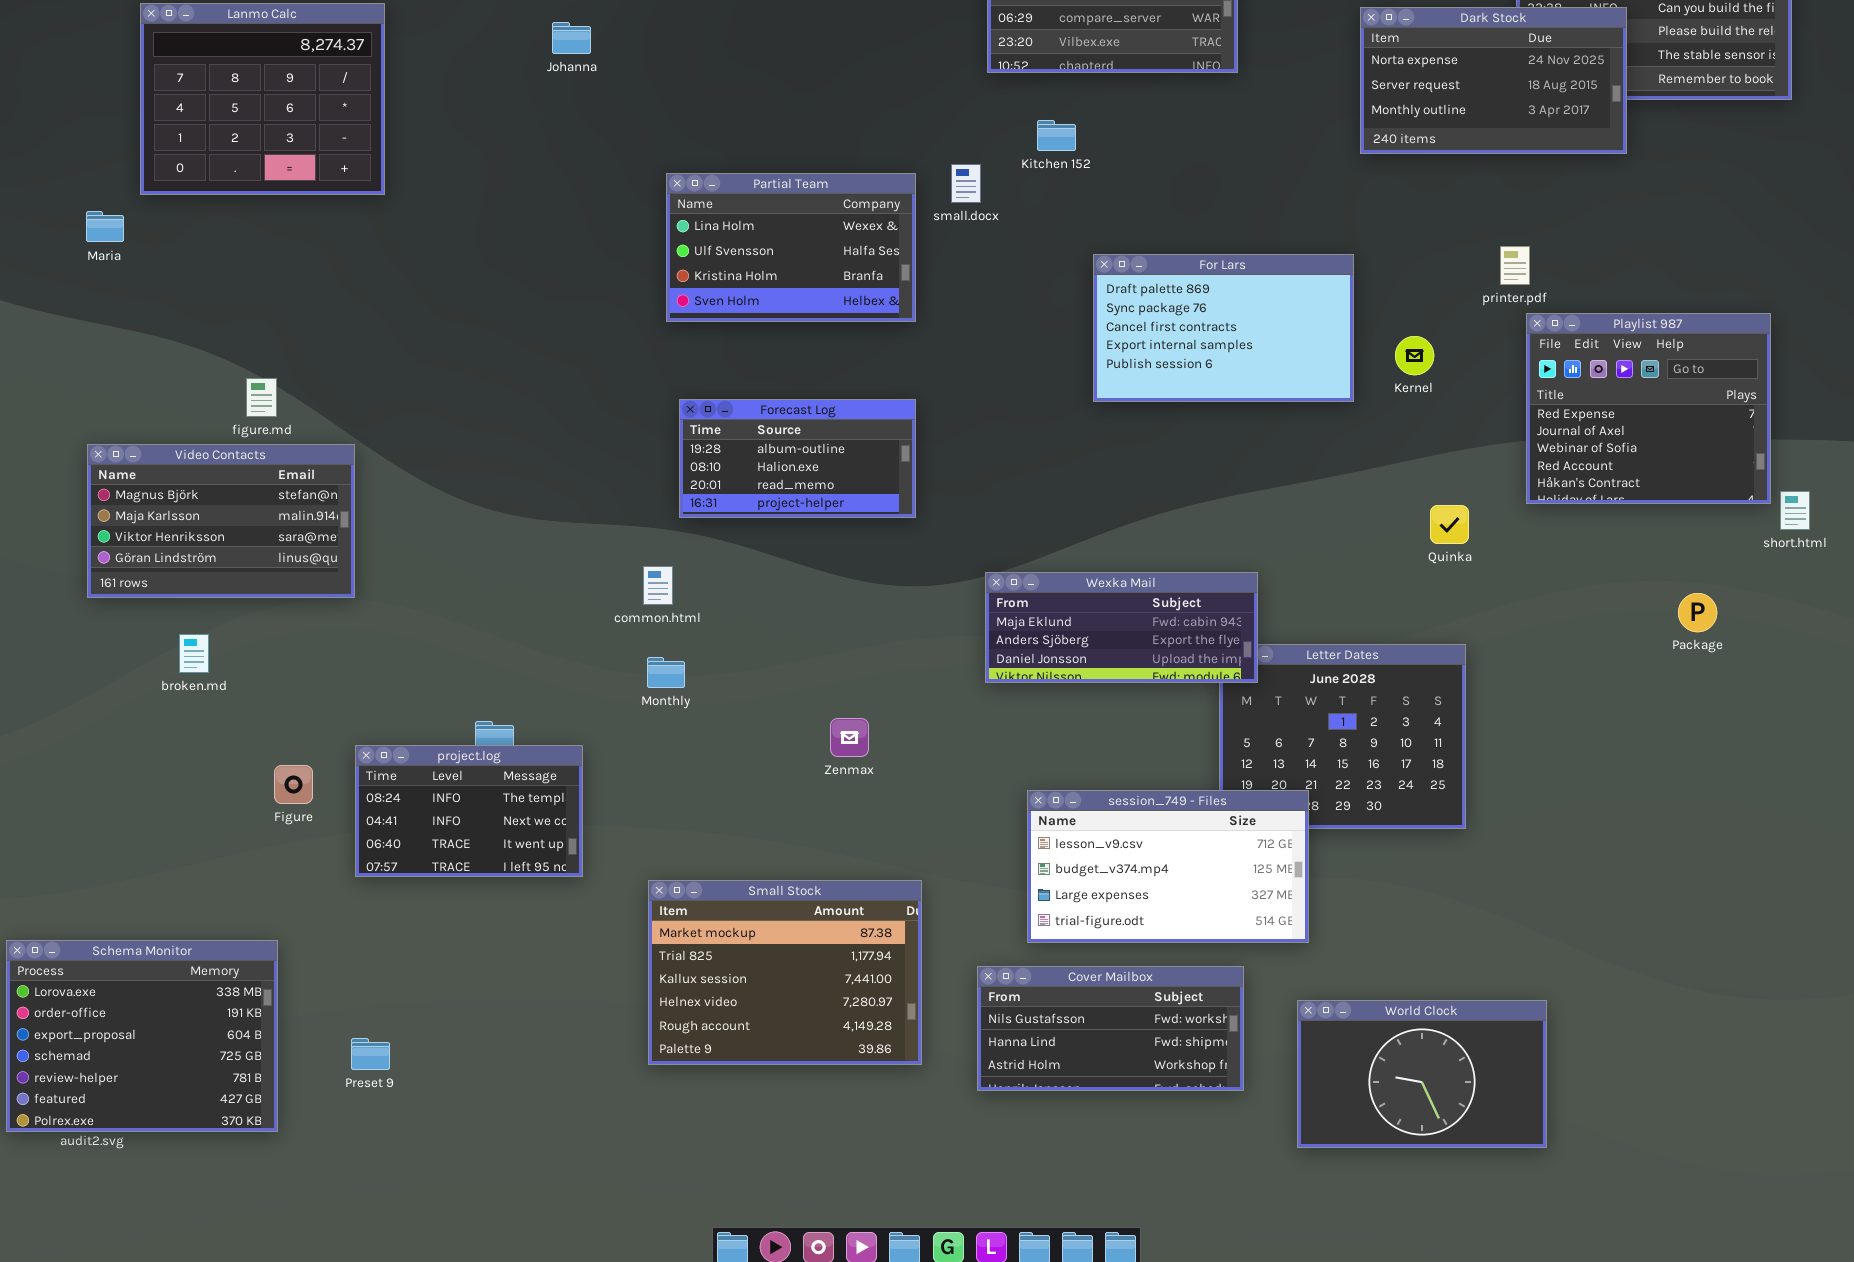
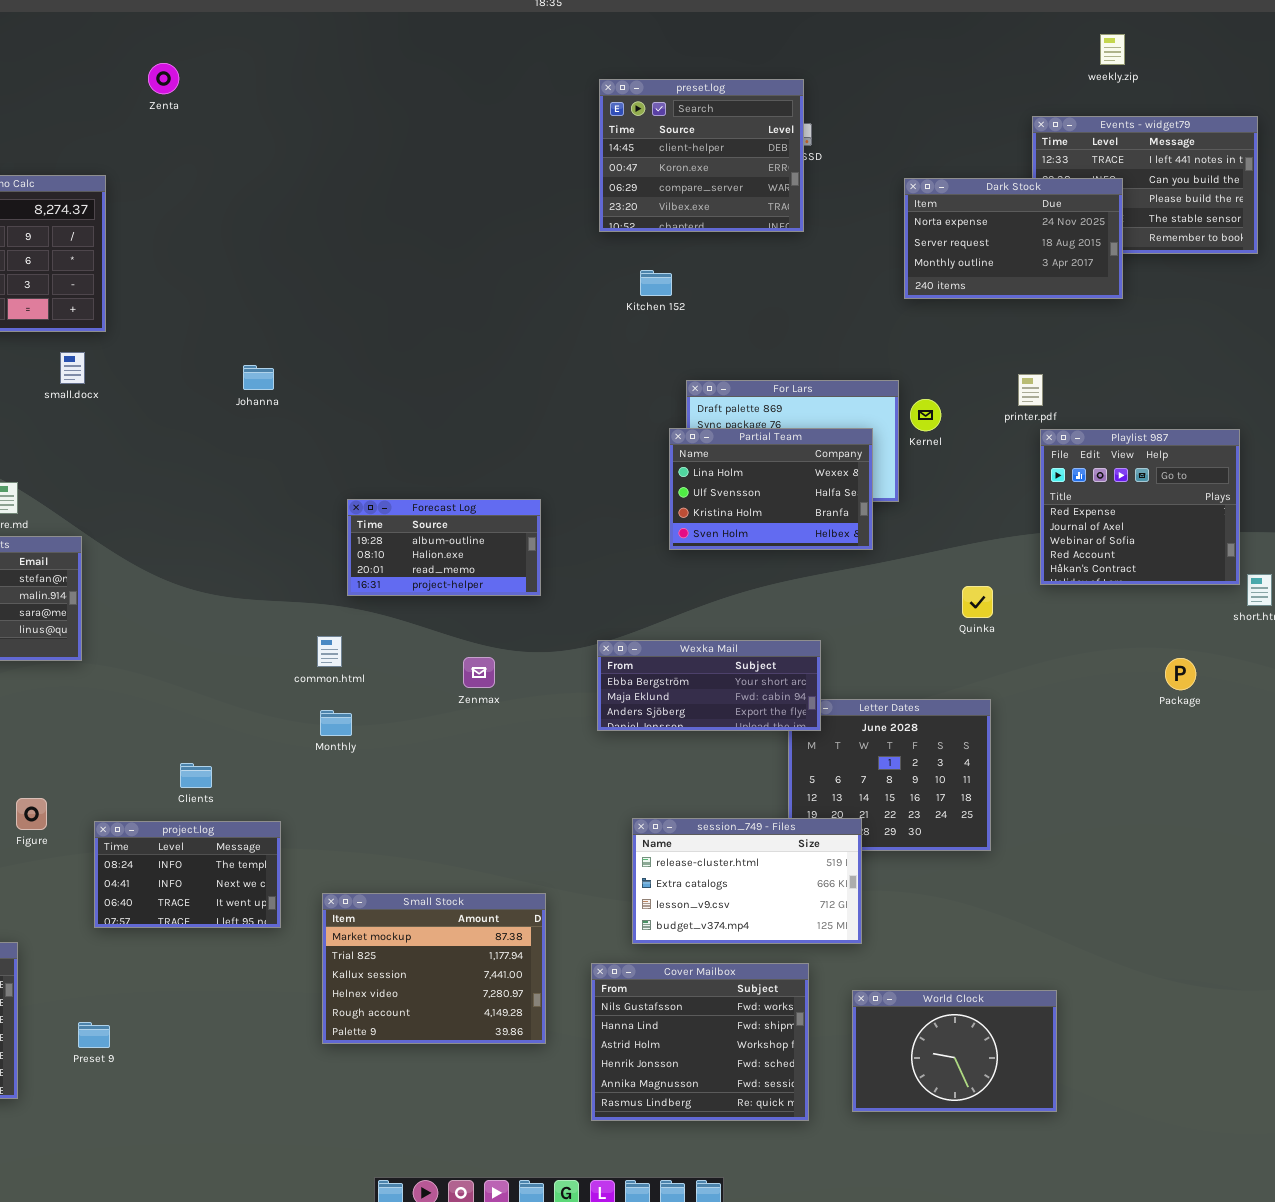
Johanna: [552,22,591,54] -> [243,365,274,390], moved
small.docx: [951,164,981,203] -> [60,352,85,384], moved
Partial Team: [666,173,916,322] -> [669,428,873,550], moved
Kernel: [1395,336,1434,375] -> [910,399,941,431], moved
Wexka Mail: [985,572,1258,683] -> [597,640,821,731], scrolled up 1 row
Zenmax: [830,718,869,757] -> [463,657,495,688], moved
project.log: [355,745,583,877] -> [94,821,281,928], moved
session_749 - Files: [1027,790,1309,943] -> [632,818,862,944], scrolled up 2 rows
Cover Mailbox: [977,966,1244,1091] -> [591,963,809,1121], resized

